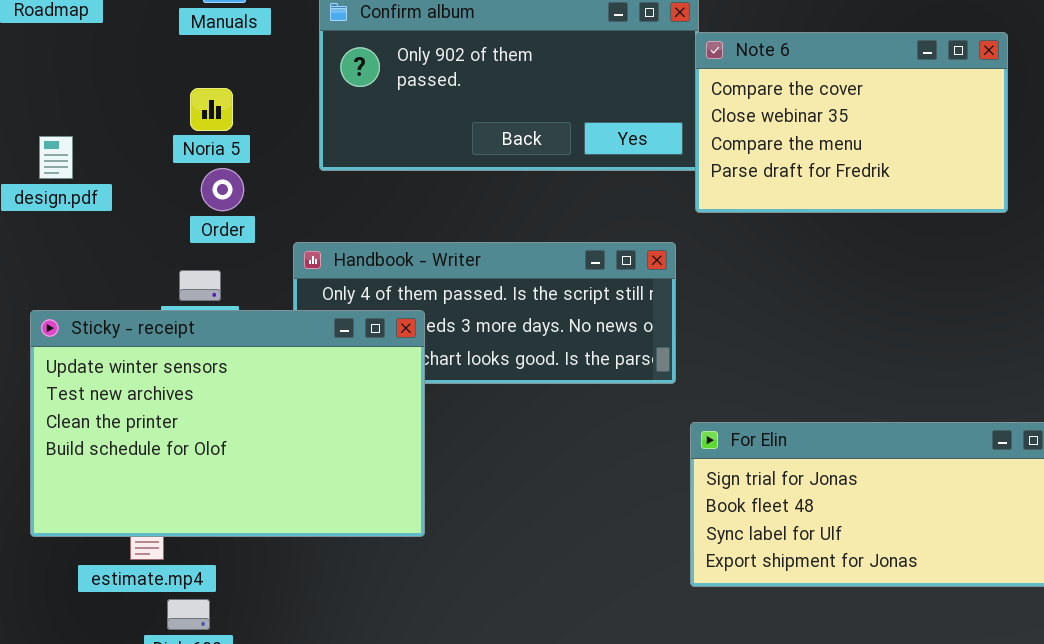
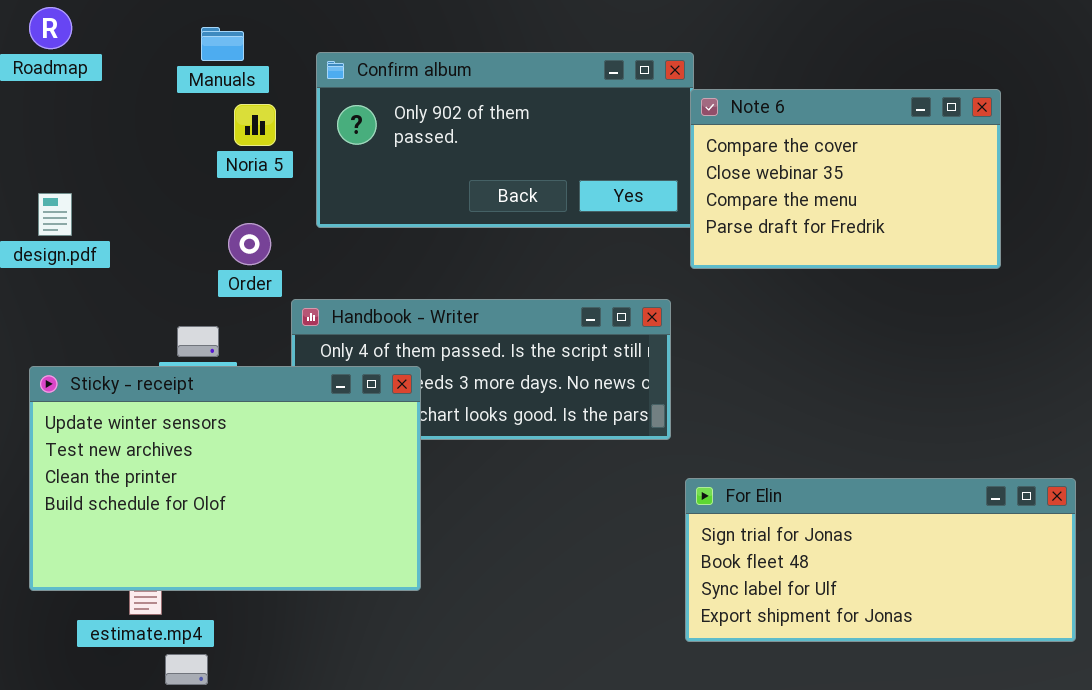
Noria 5: [190,88,233,131] -> [234,104,276,146], moved
Order: [201,168,244,211] -> [228,223,271,265], moved

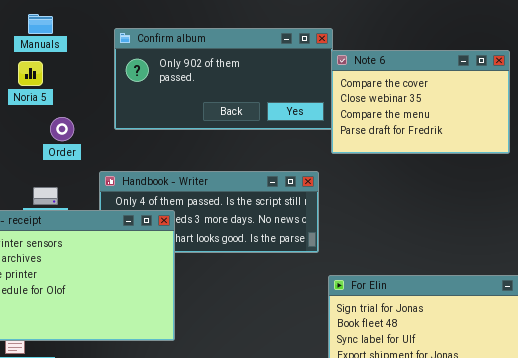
Manuals: [201,27,244,61] -> [28,14,53,34], moved
Noria 5: [234,104,276,146] -> [18,61,43,86], moved
Order: [228,223,271,265] -> [50,117,74,141], moved

